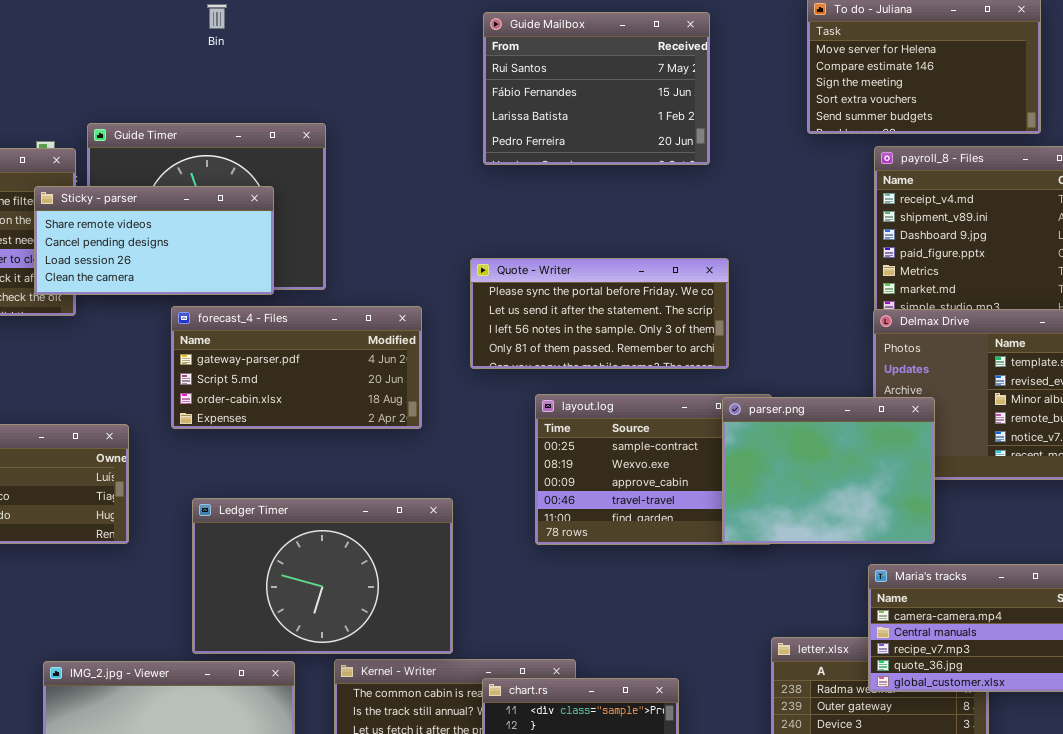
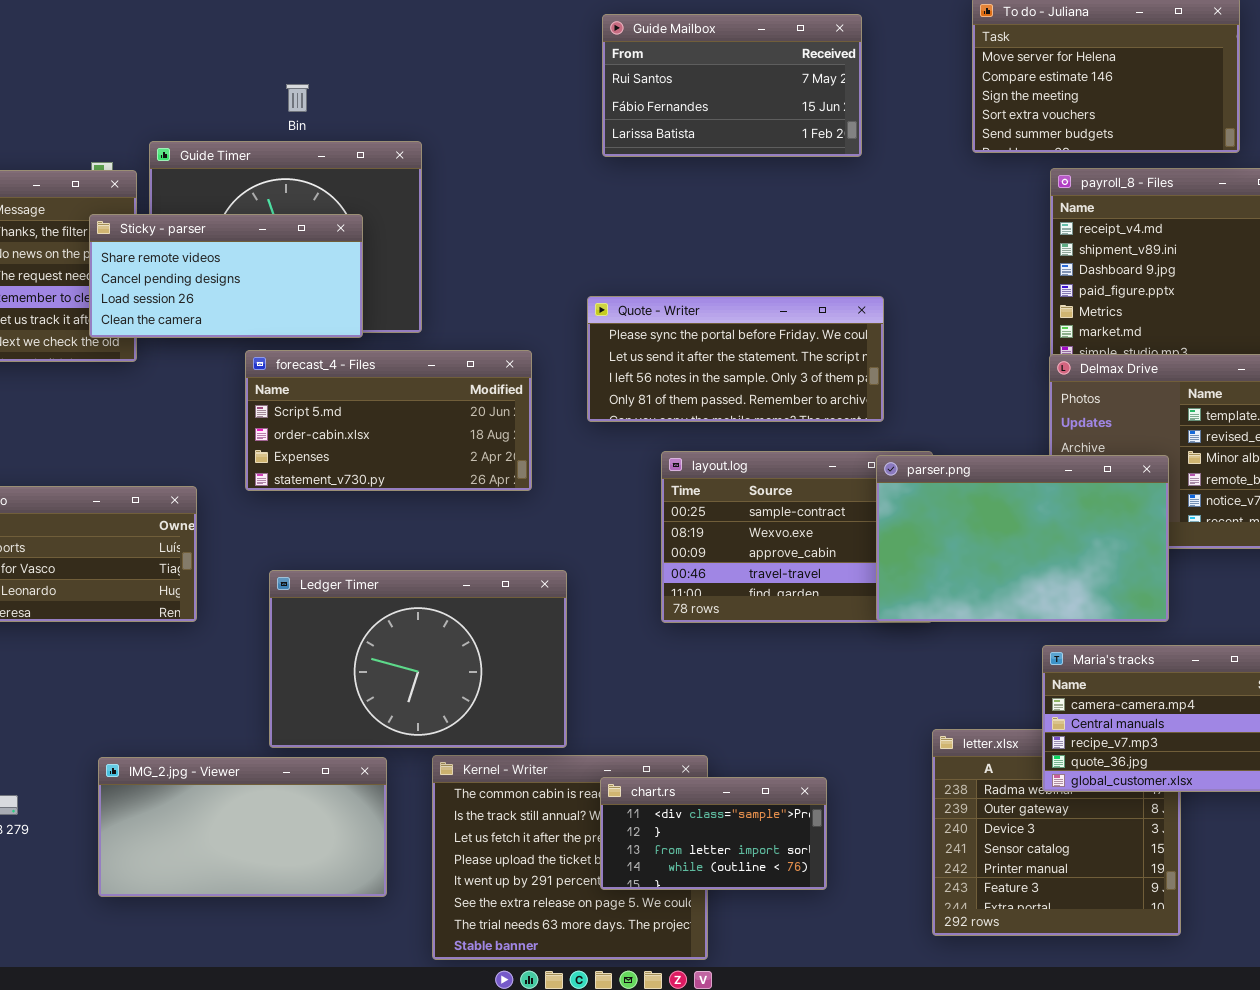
Bin: [207,4,227,29] -> [286,84,309,112], moved
Guide Mailbox: [483,12,710,165] -> [602,14,862,157], resized
forecast_4 - Files: [171,306,422,429] -> [245,350,532,491], scrolled down 1 row
parser.png: [722,397,935,544] -> [876,455,1169,622], resized

